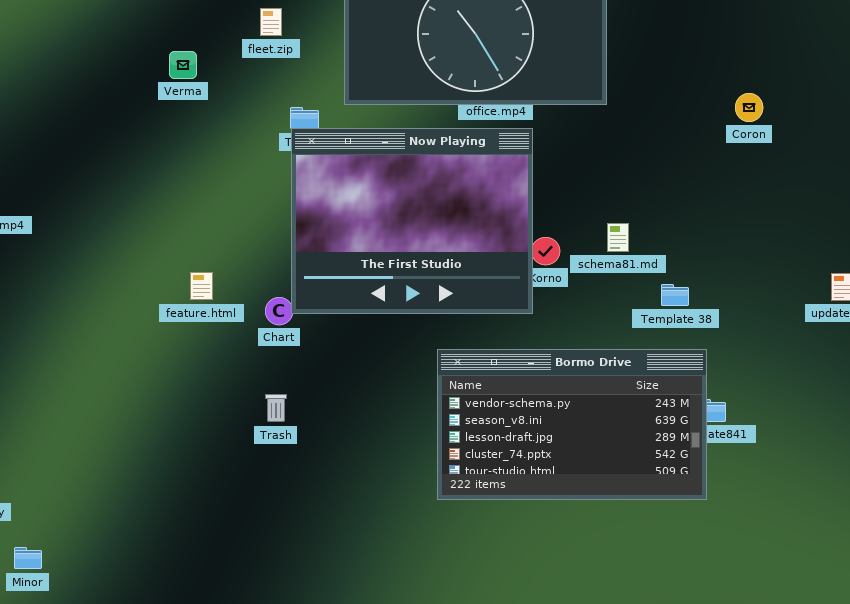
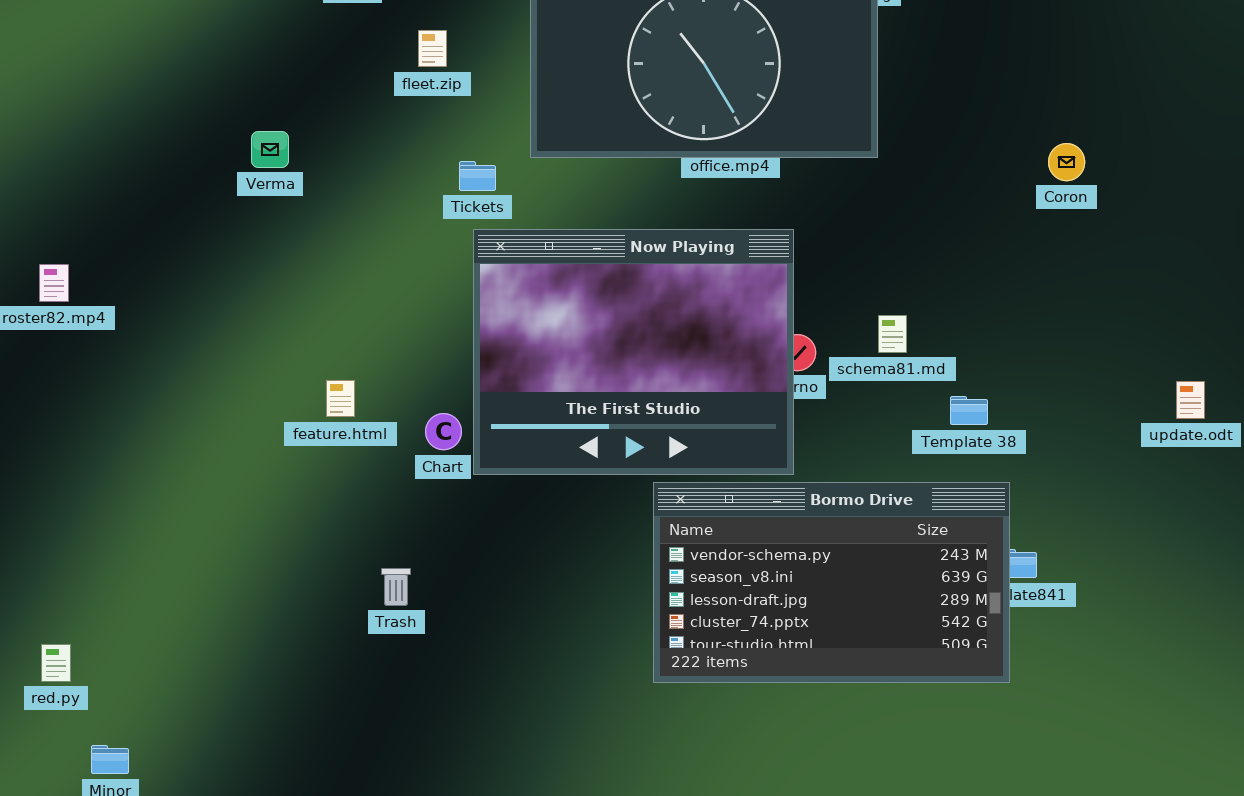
Verma: [169,51,197,79] -> [251,131,289,168], moved
Now Playing: [291,128,533,314] -> [473,229,794,475], moved
Trash: [265,394,287,422] -> [381,568,411,606], moved

